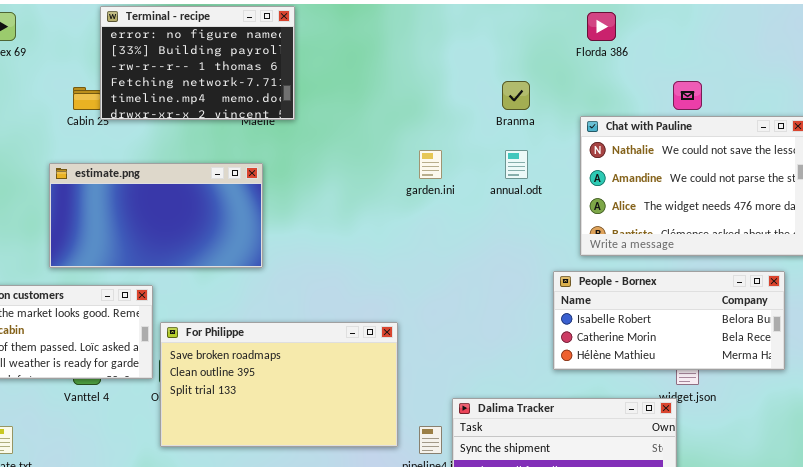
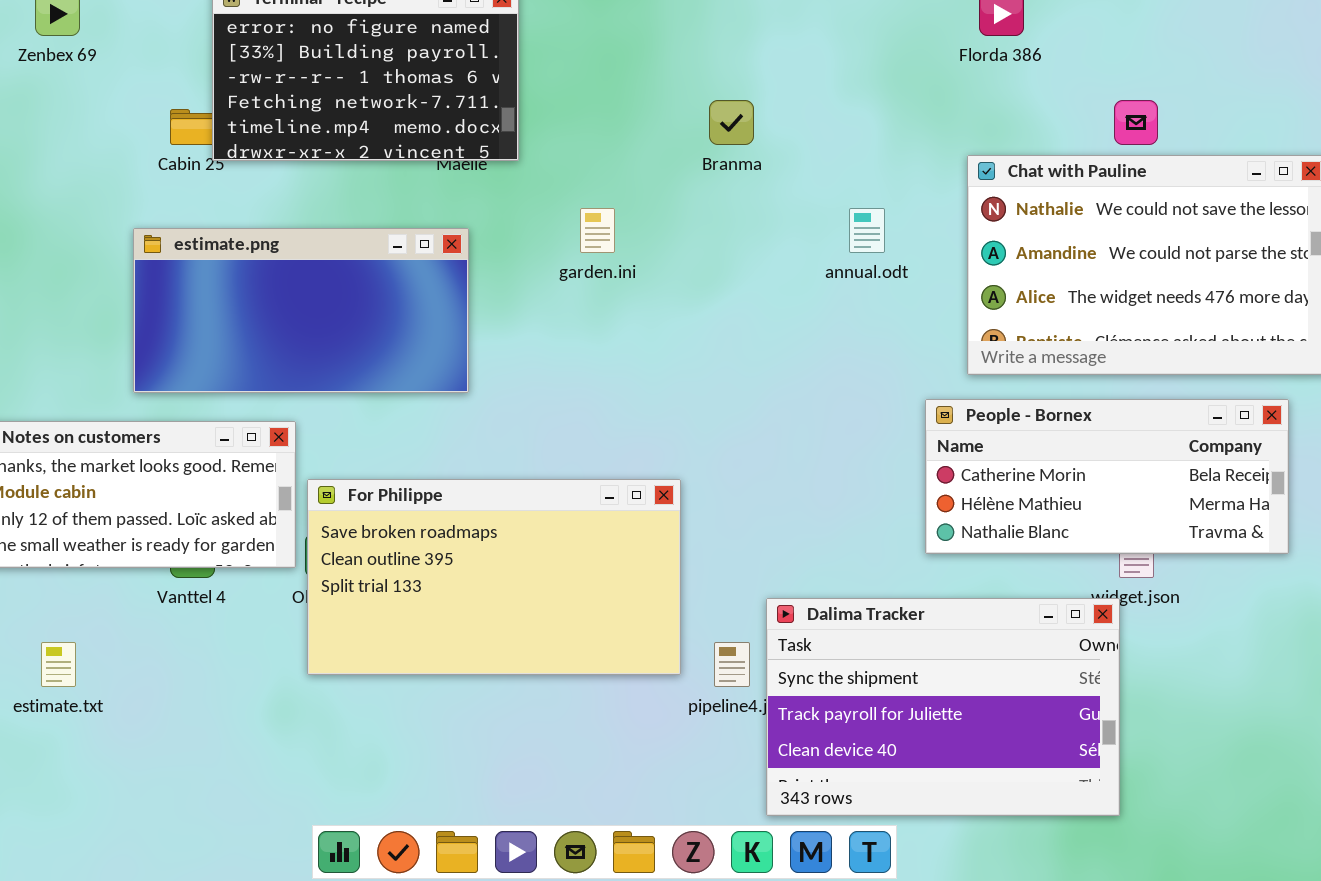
Branma: [502,81,530,110] -> [709,100,754,145], moved
garden.ini: [419,150,442,179] -> [580,208,615,253], moved
People - Bornex: [553,271,785,370] -> [925,399,1289,554], scrolled down 1 row

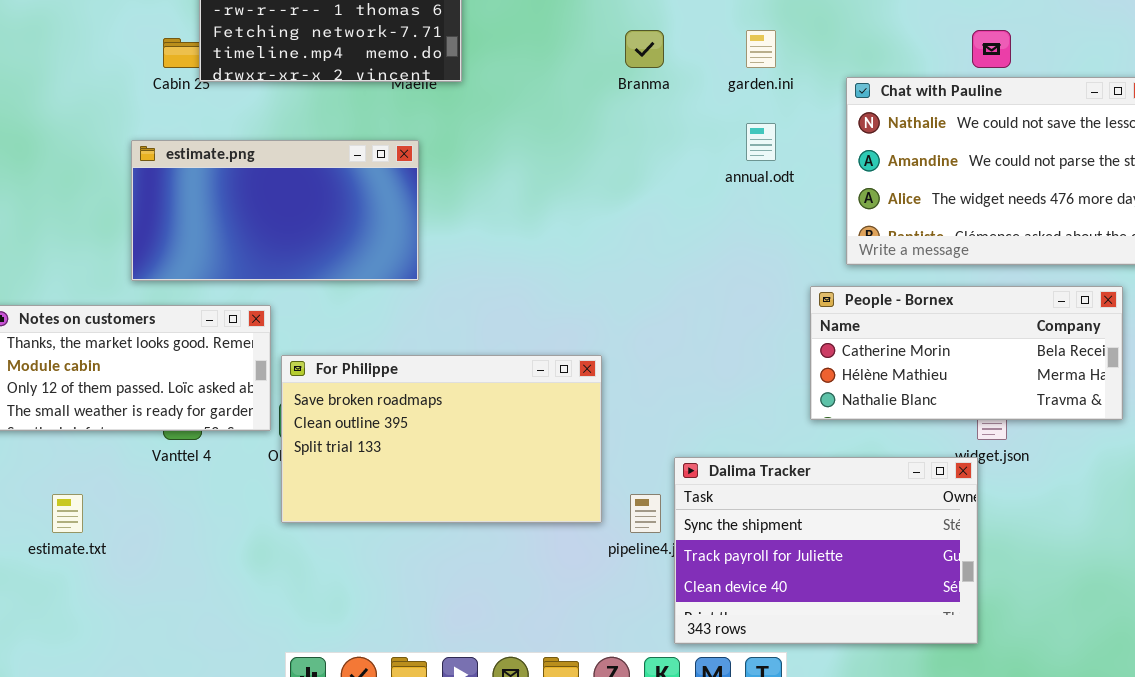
garden.ini: [580,208,615,253] -> [746,30,776,68], moved

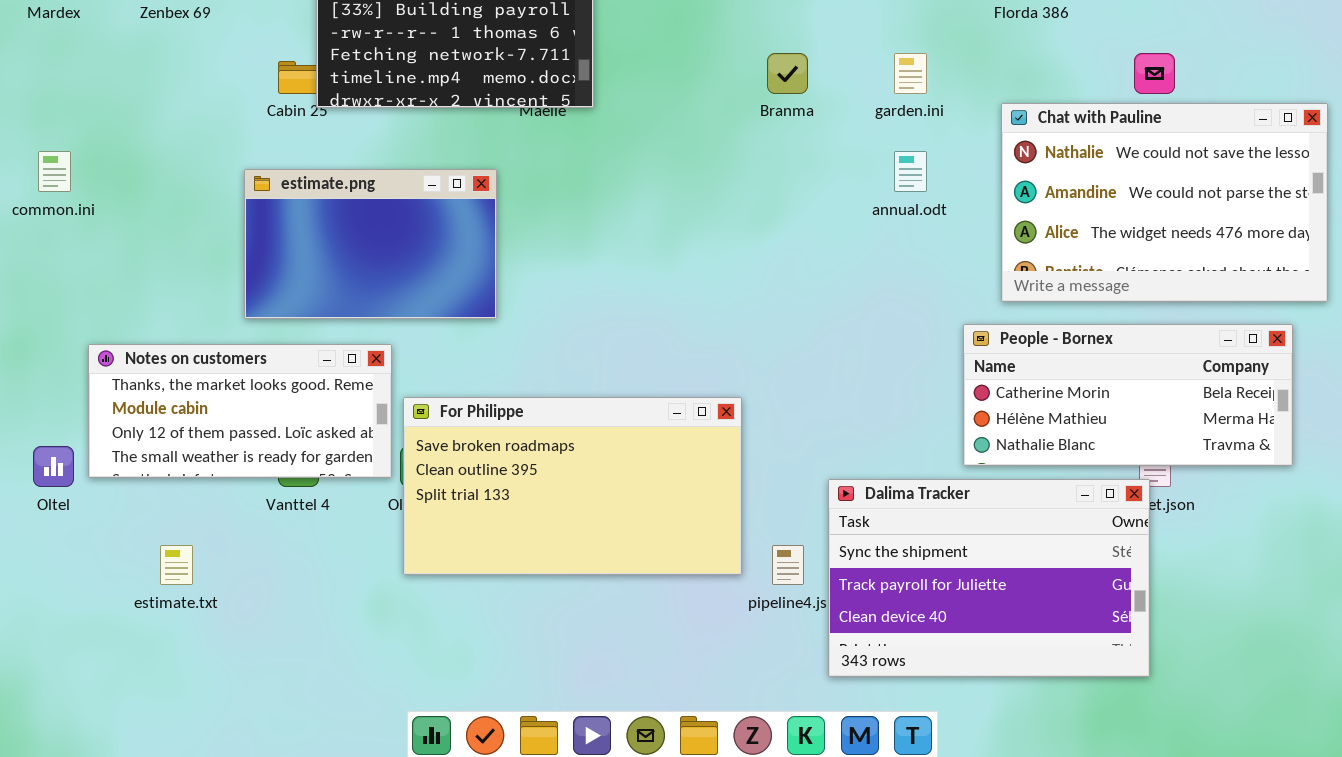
estimate.png: [131,140,419,281] -> [244,169,497,319], resized
Dalima Tracker: [674,457,978,644] -> [828,479,1150,677], moved

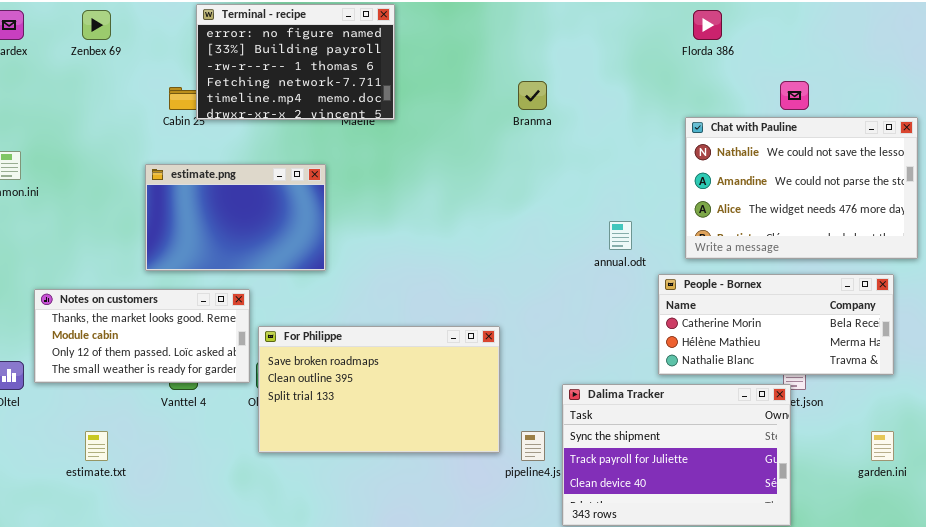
garden.ini: [894,53,927,94] -> [871,431,894,461], moved
annual.odt: [894,151,927,192] -> [609,221,632,250], moved

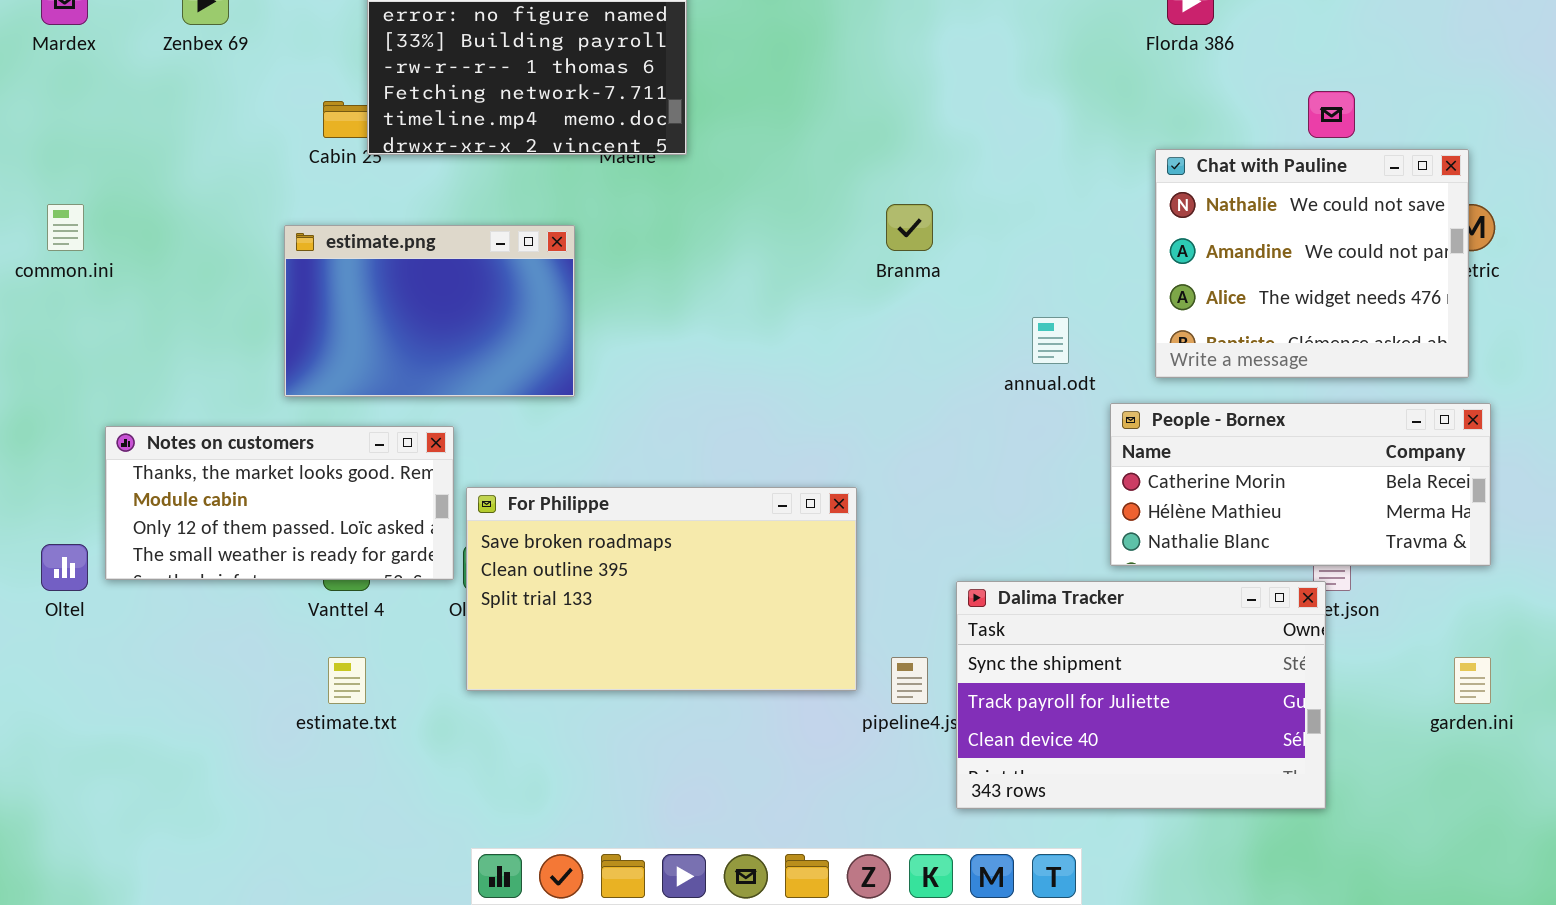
Branma: [518,81,547,110] -> [886,204,933,251], moved
Chat with Pauline: [685,117,918,259] -> [1155,149,1469,378], resized
estimate.txt: [85,431,108,461] -> [328,657,366,704], moved

